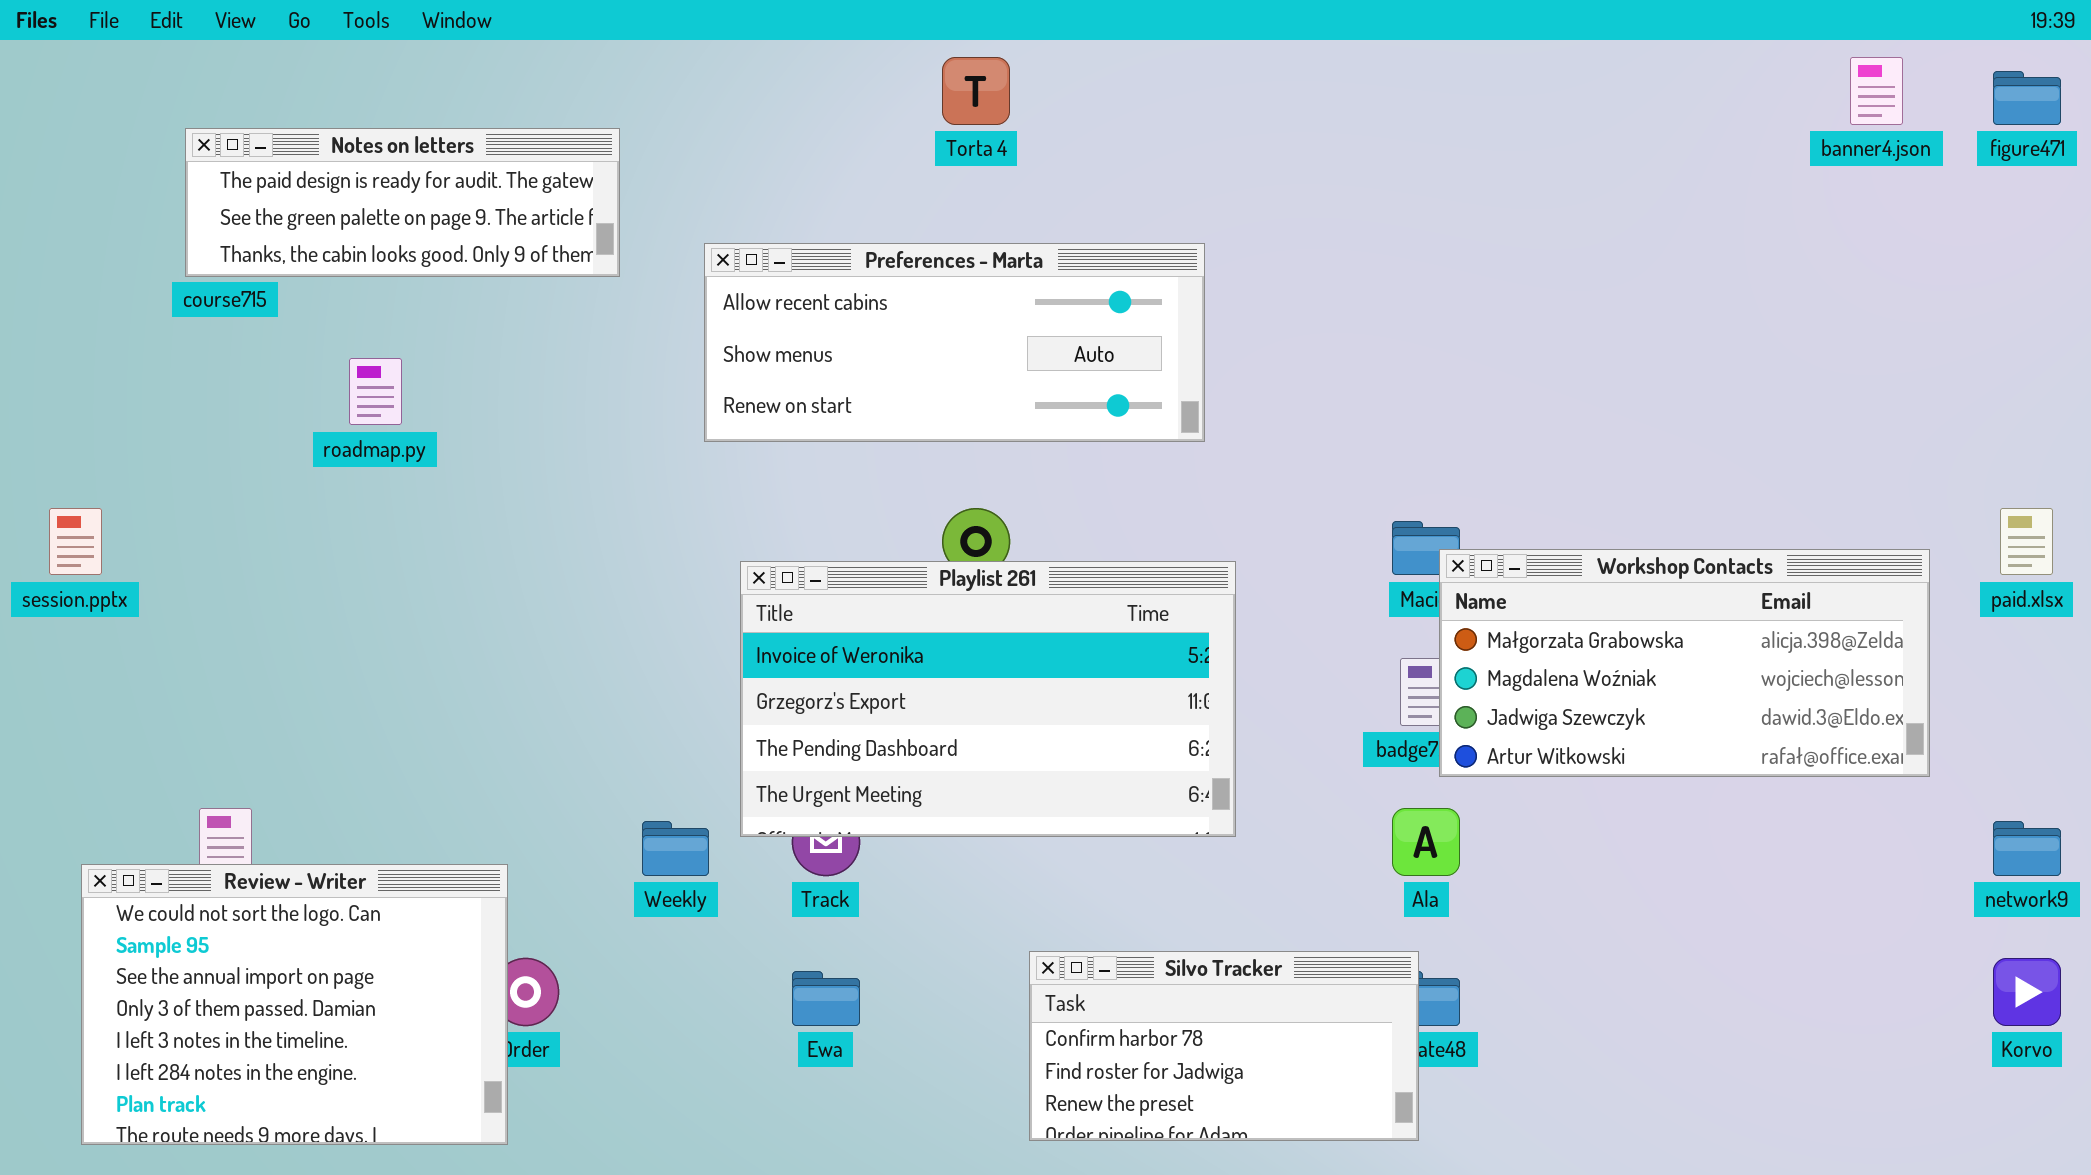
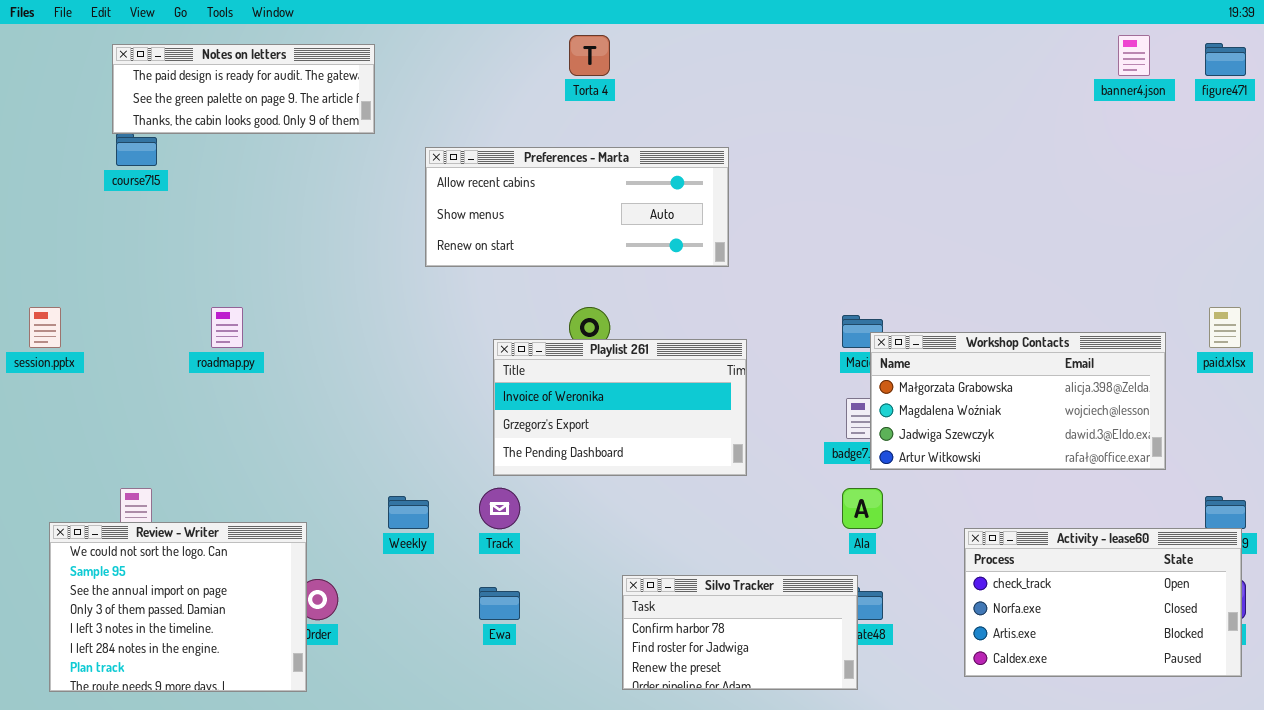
Notes on letters: [185,128,620,277] -> [112,44,375,134], moved
roadmap.py: [349,358,402,425] -> [211,307,243,348], moved
Playlist 261: [740,561,1236,837] -> [493,339,747,476], resized
Activity - lease60: none -> [964,528,1242,677], opened

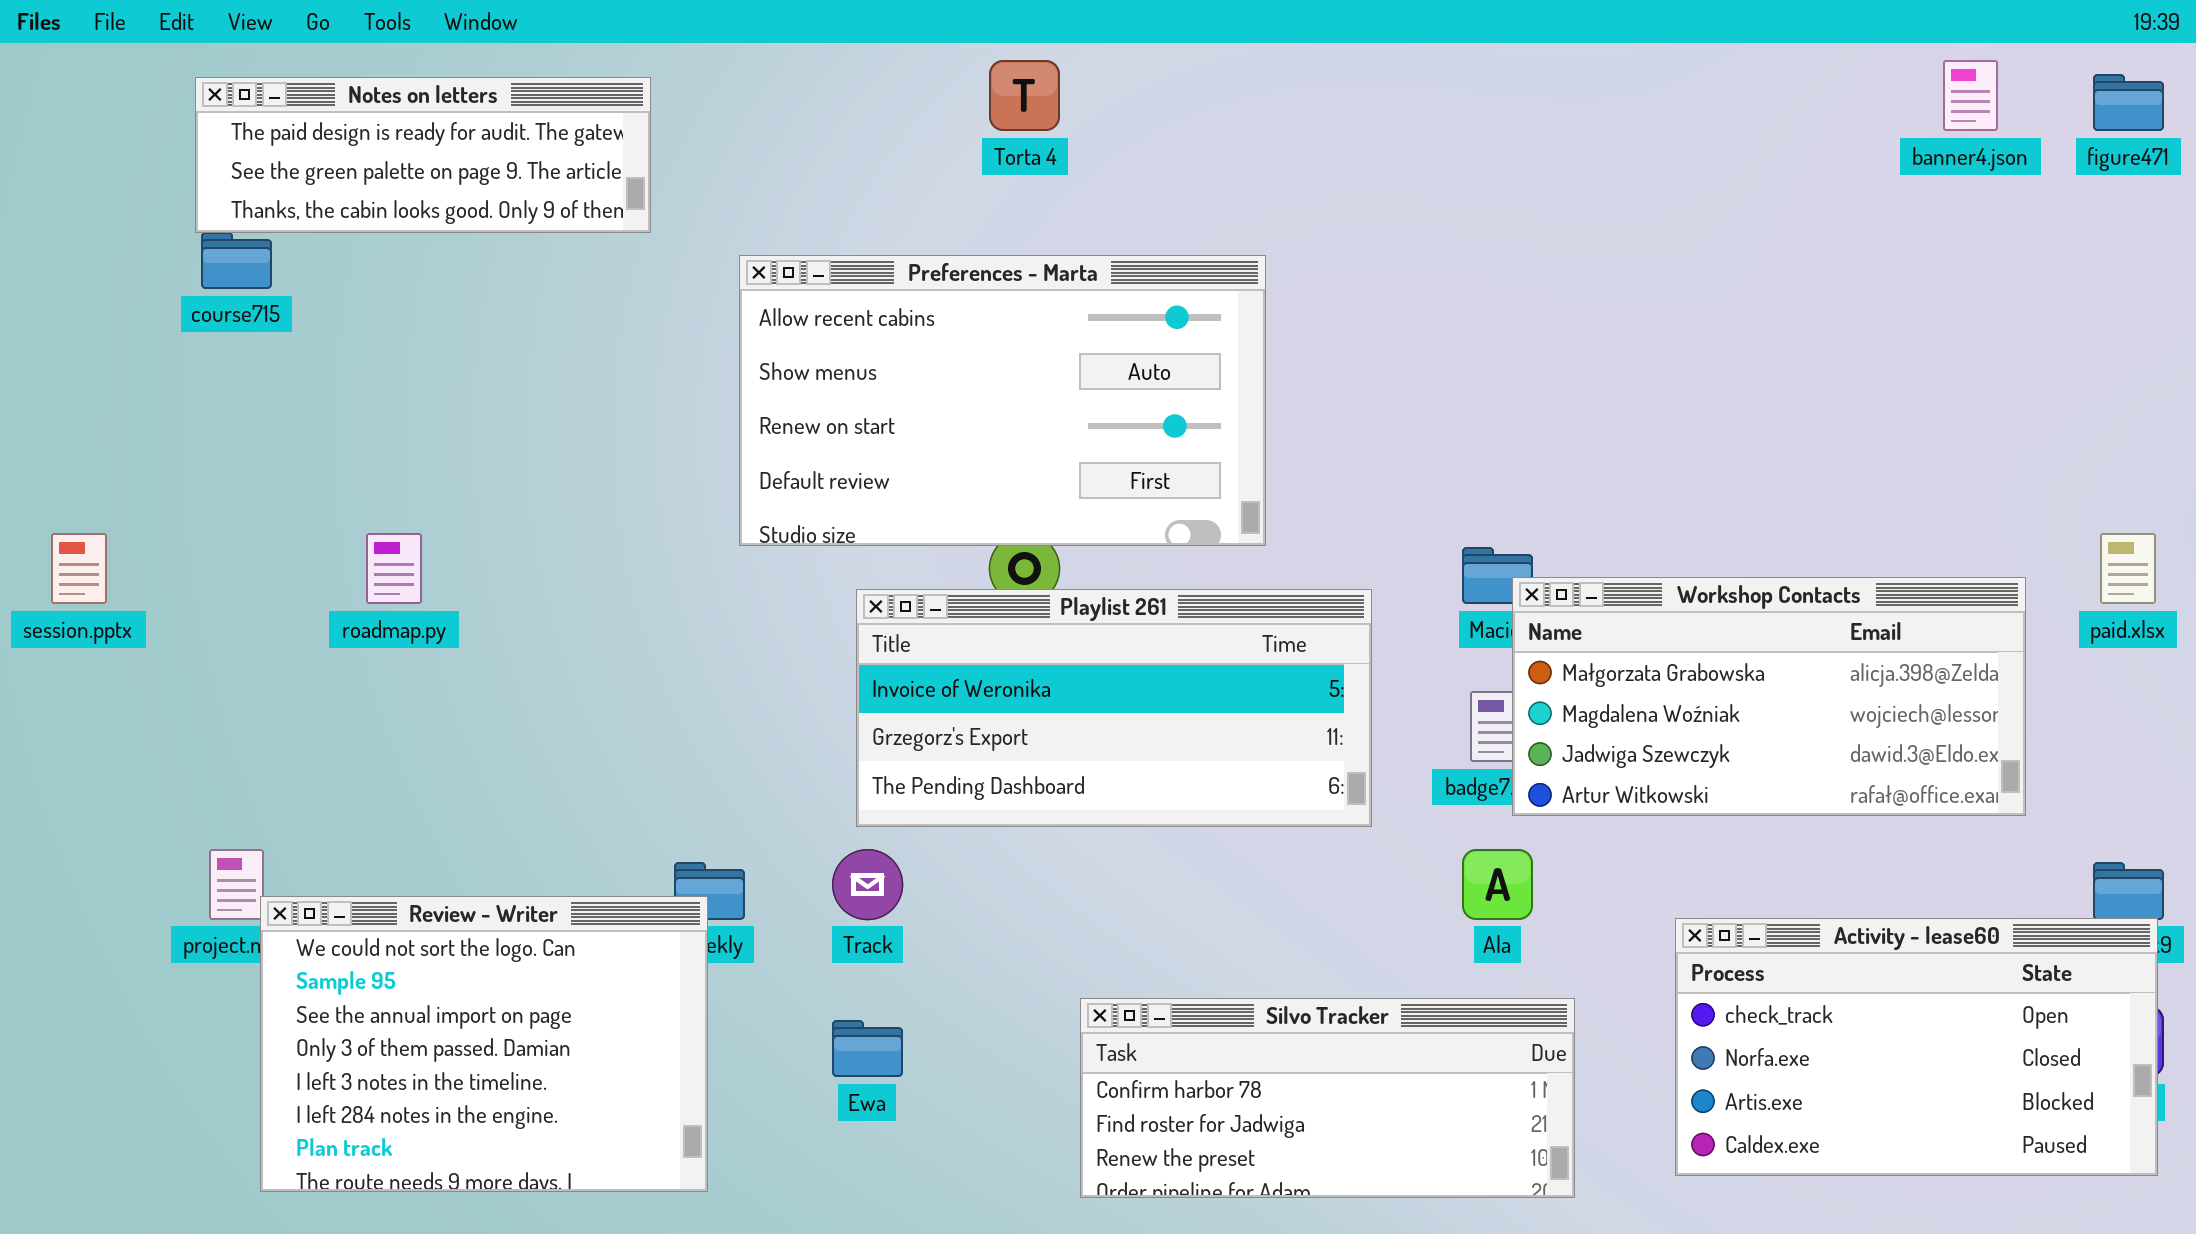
Preferences - Marta: [425,147,729,267] -> [739,255,1266,546], resized
Playlist 261: [493,339,747,476] -> [856,589,1372,827], resized
Review - Writer: [49,522,307,692] -> [260,896,708,1192], moved
Silvo Tracker: [622,575,858,690] -> [1080,998,1575,1198], resized

